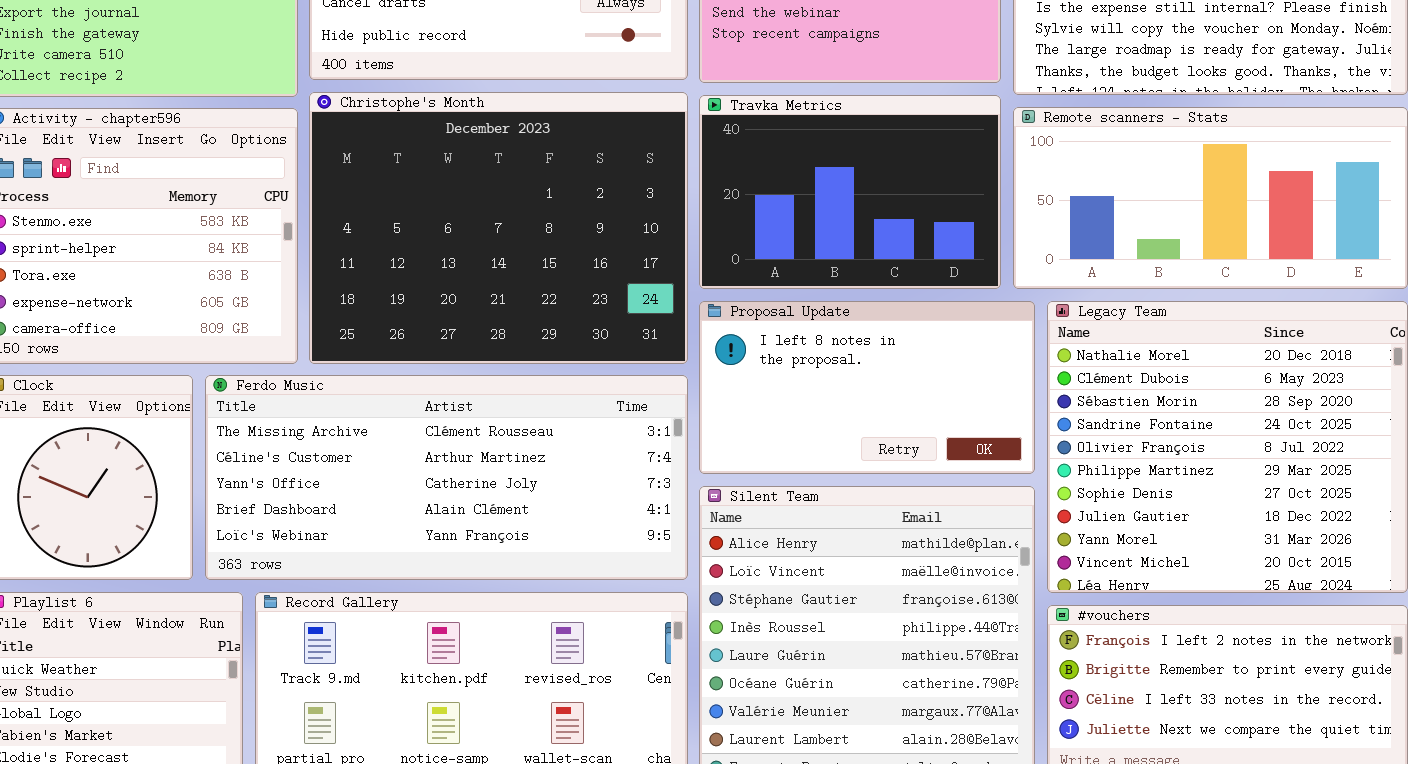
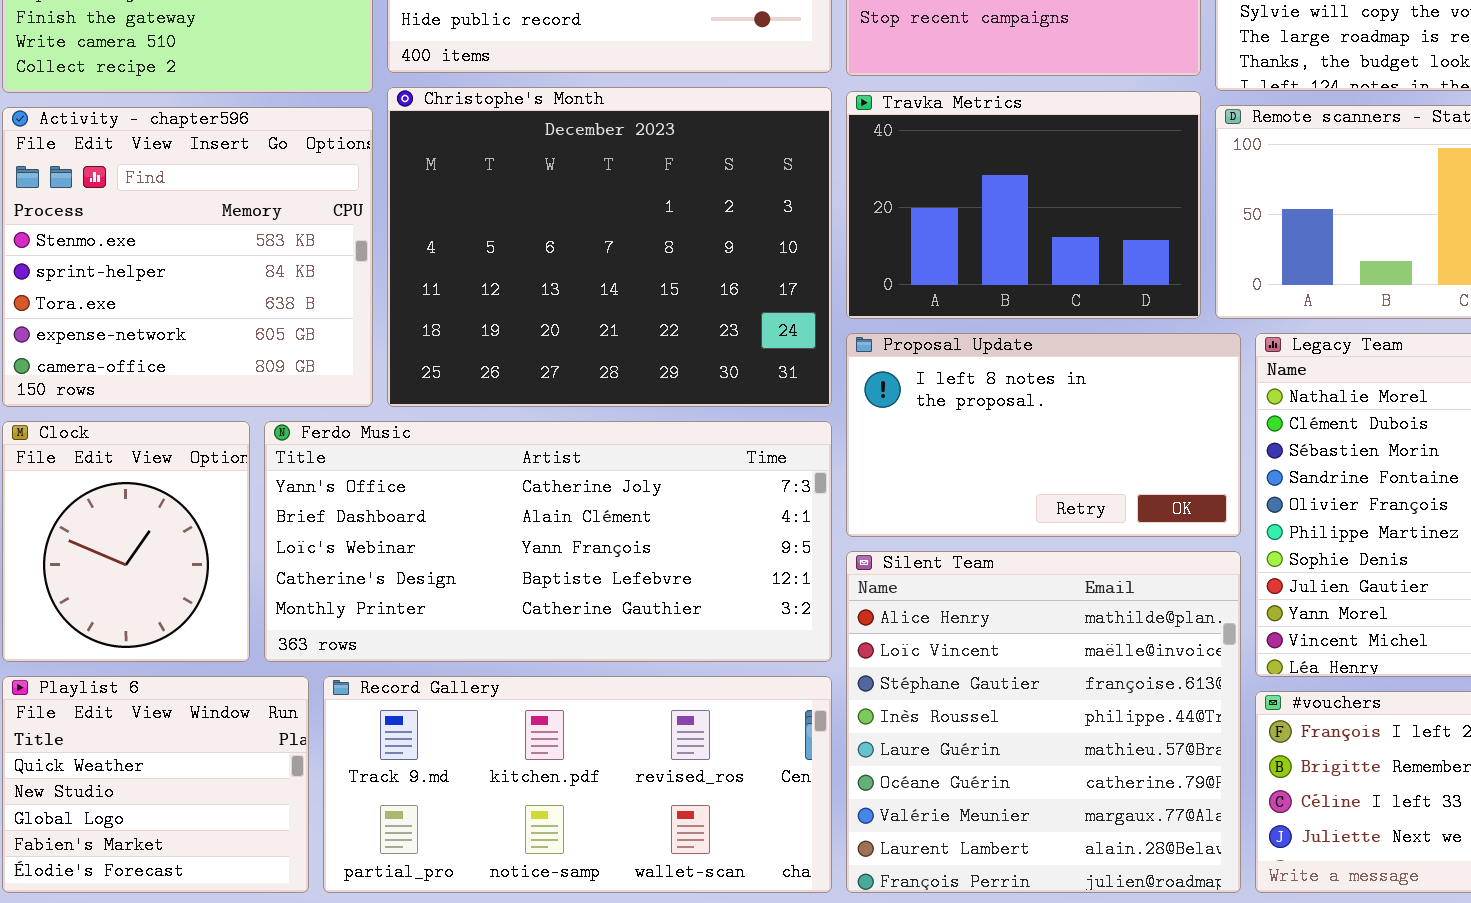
Ferdo Music: [205,375,688,580] -> [264,421,832,662], scrolled down 2 rows

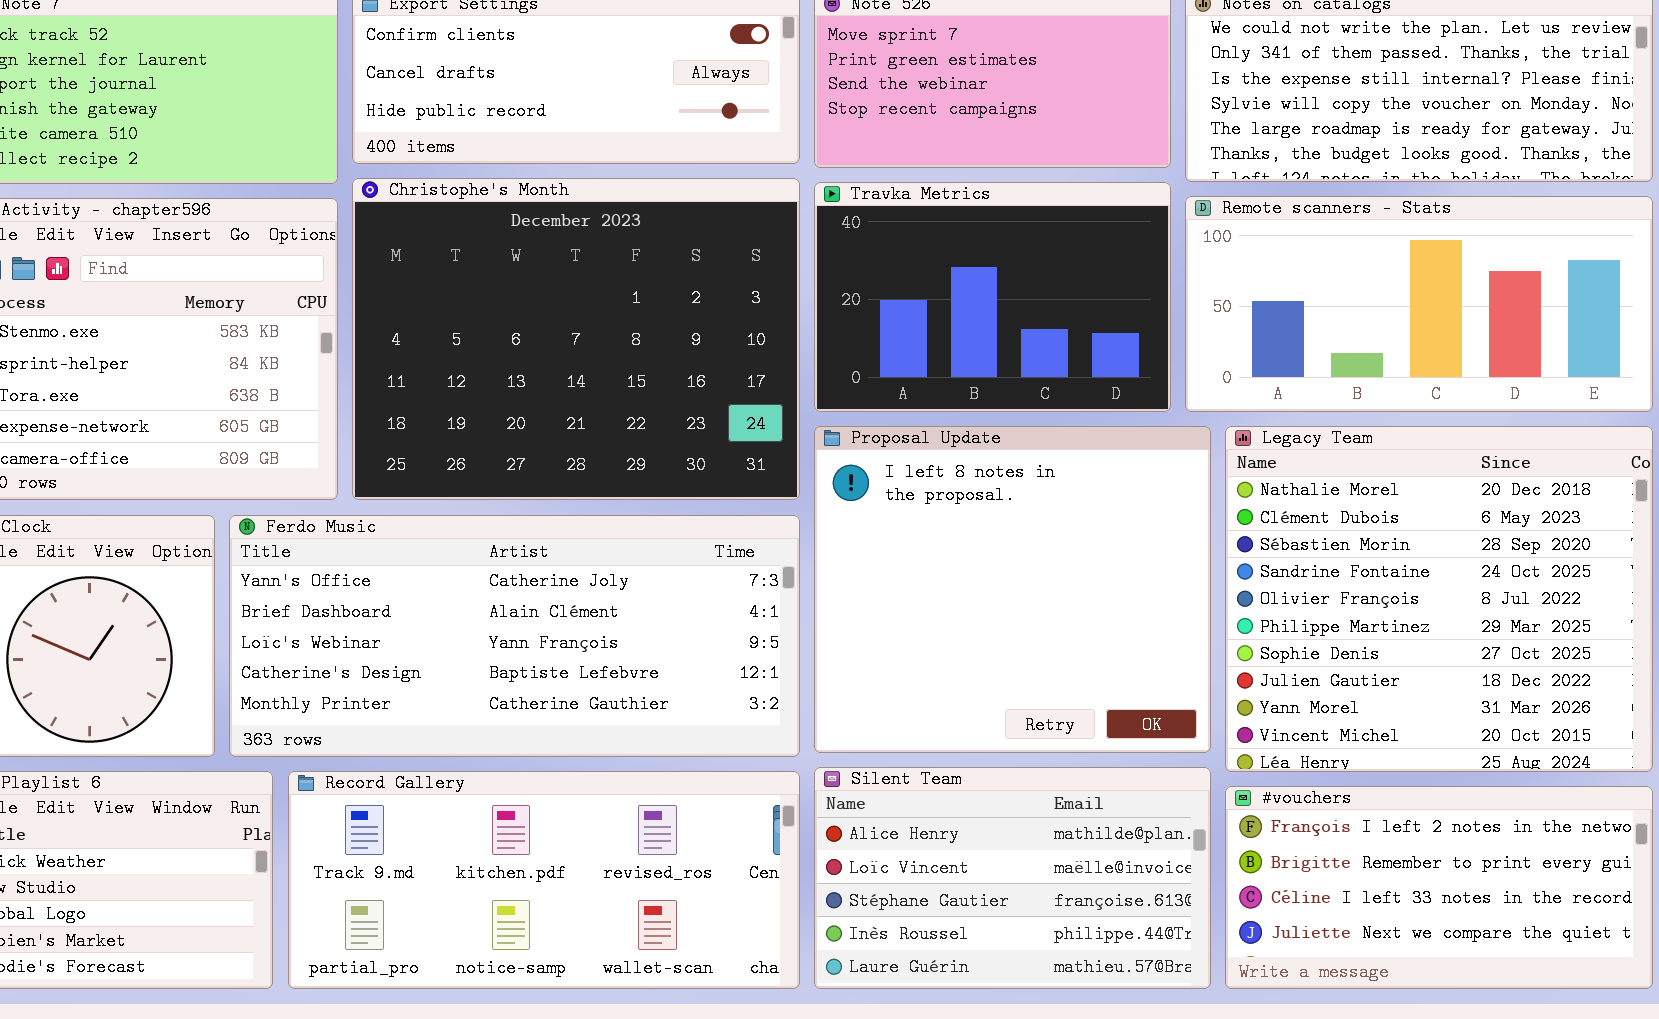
Proposal Update: [846,333,1241,537] -> [814,426,1211,753], resized
Silent Team: [846,551,1241,893] -> [814,767,1211,989], resized

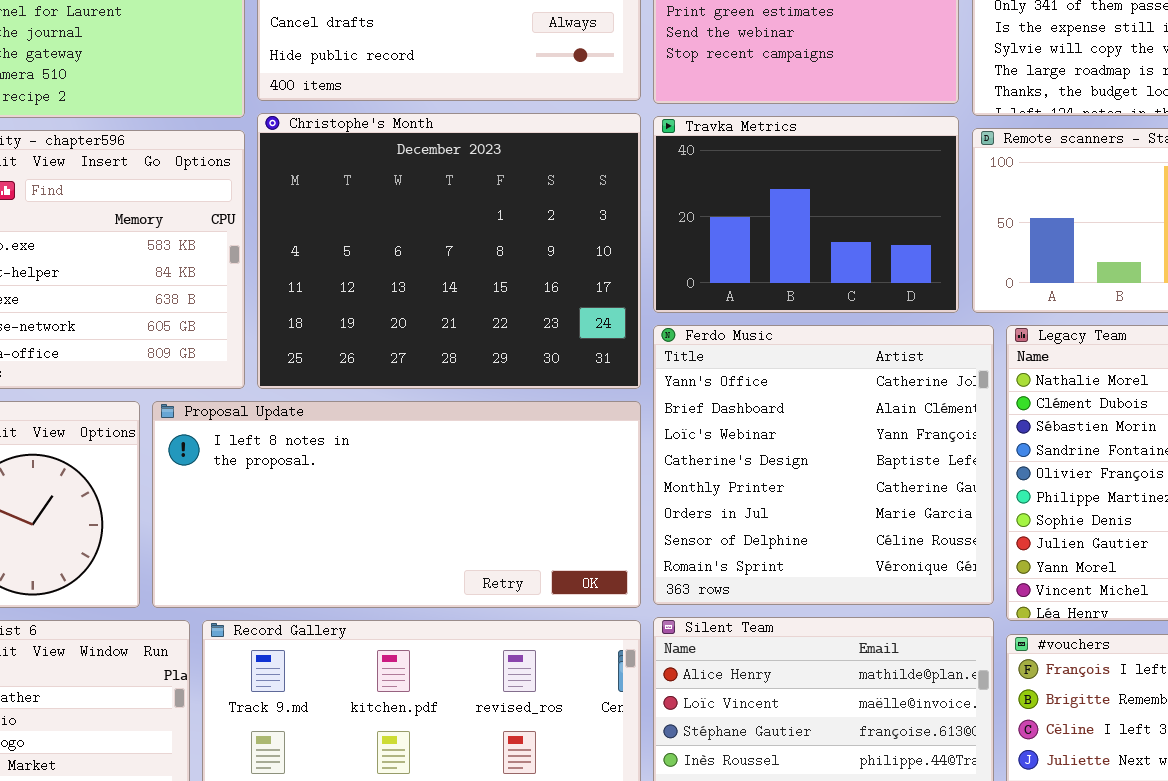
Proposal Update: [814,426,1211,753] -> [152,401,641,608], moved, resized
Ferdo Music: [229,515,800,757] -> [653,325,994,605], moved, resized

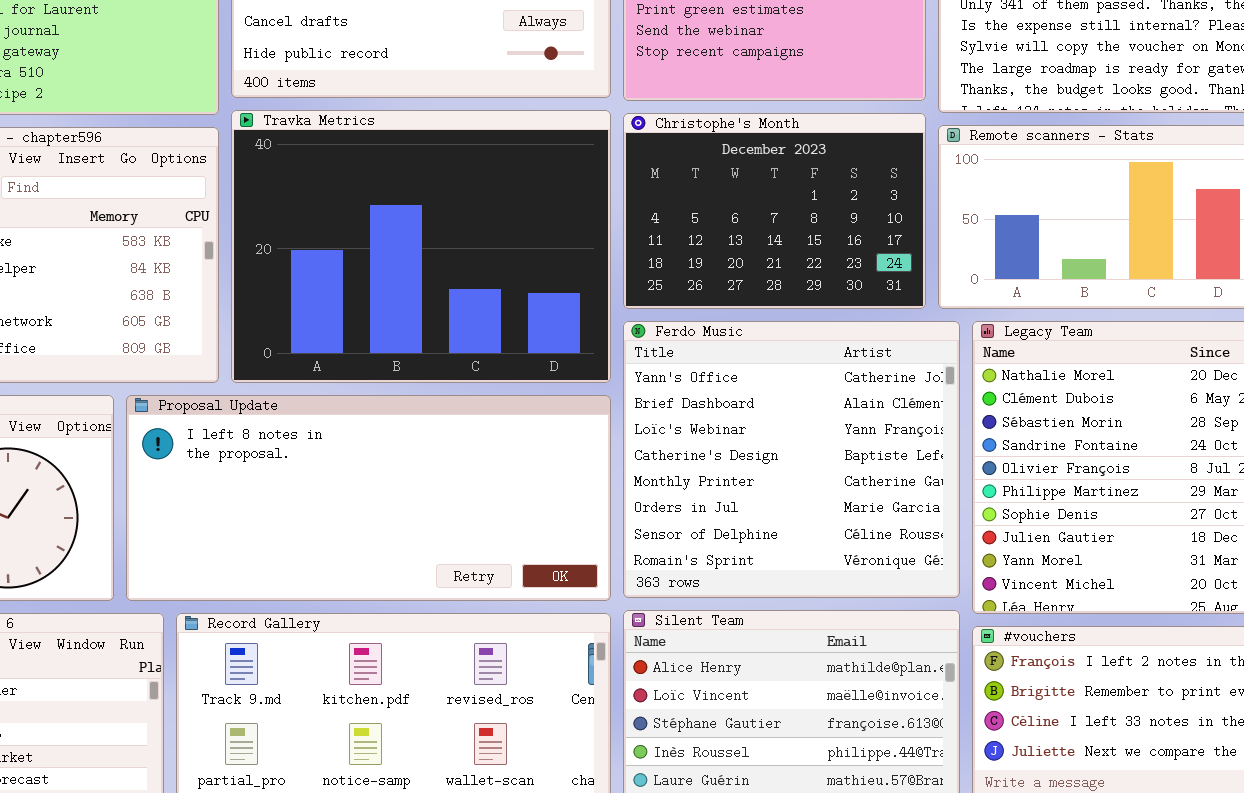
Christophe's Month: [257,113,641,389] -> [623,113,926,309], moved, resized
Travka Metrics: [653,116,959,313] -> [231,110,611,383], moved, resized

